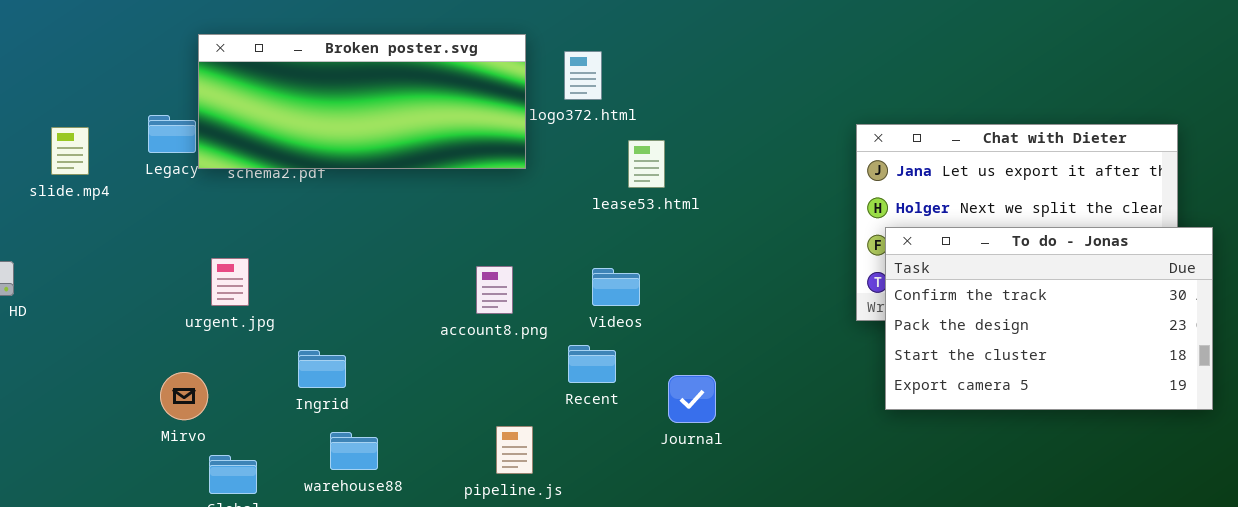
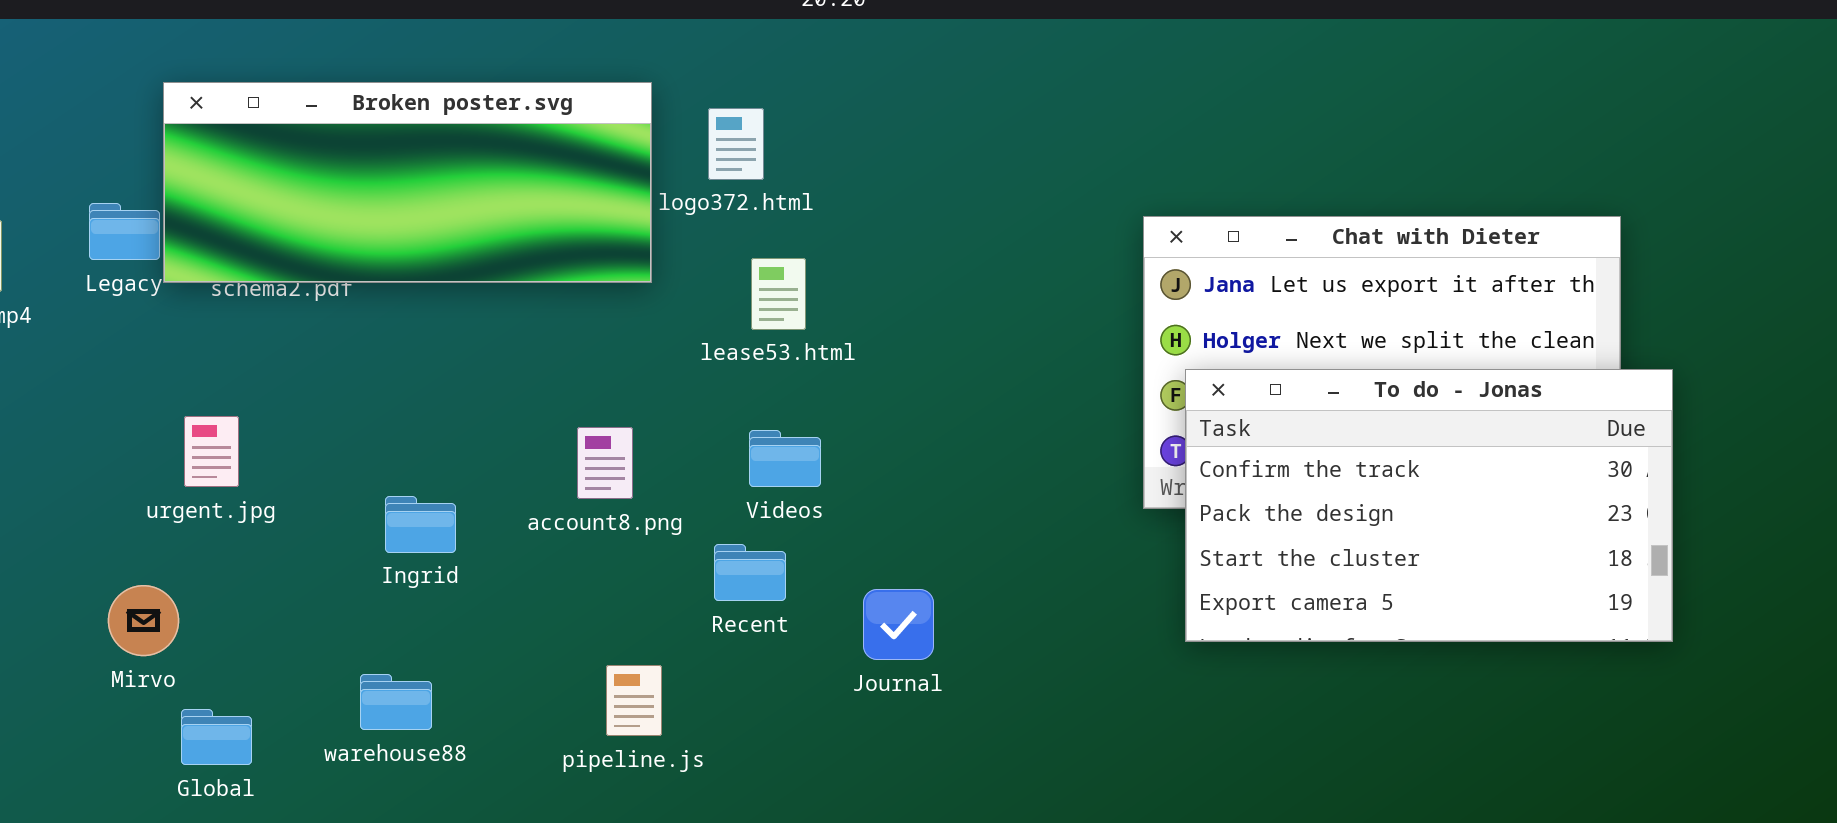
lease53.html: [628,140,665,188] -> [751,258,806,330], moved
Ingrid: [298,350,346,388] -> [385,496,456,553], moved

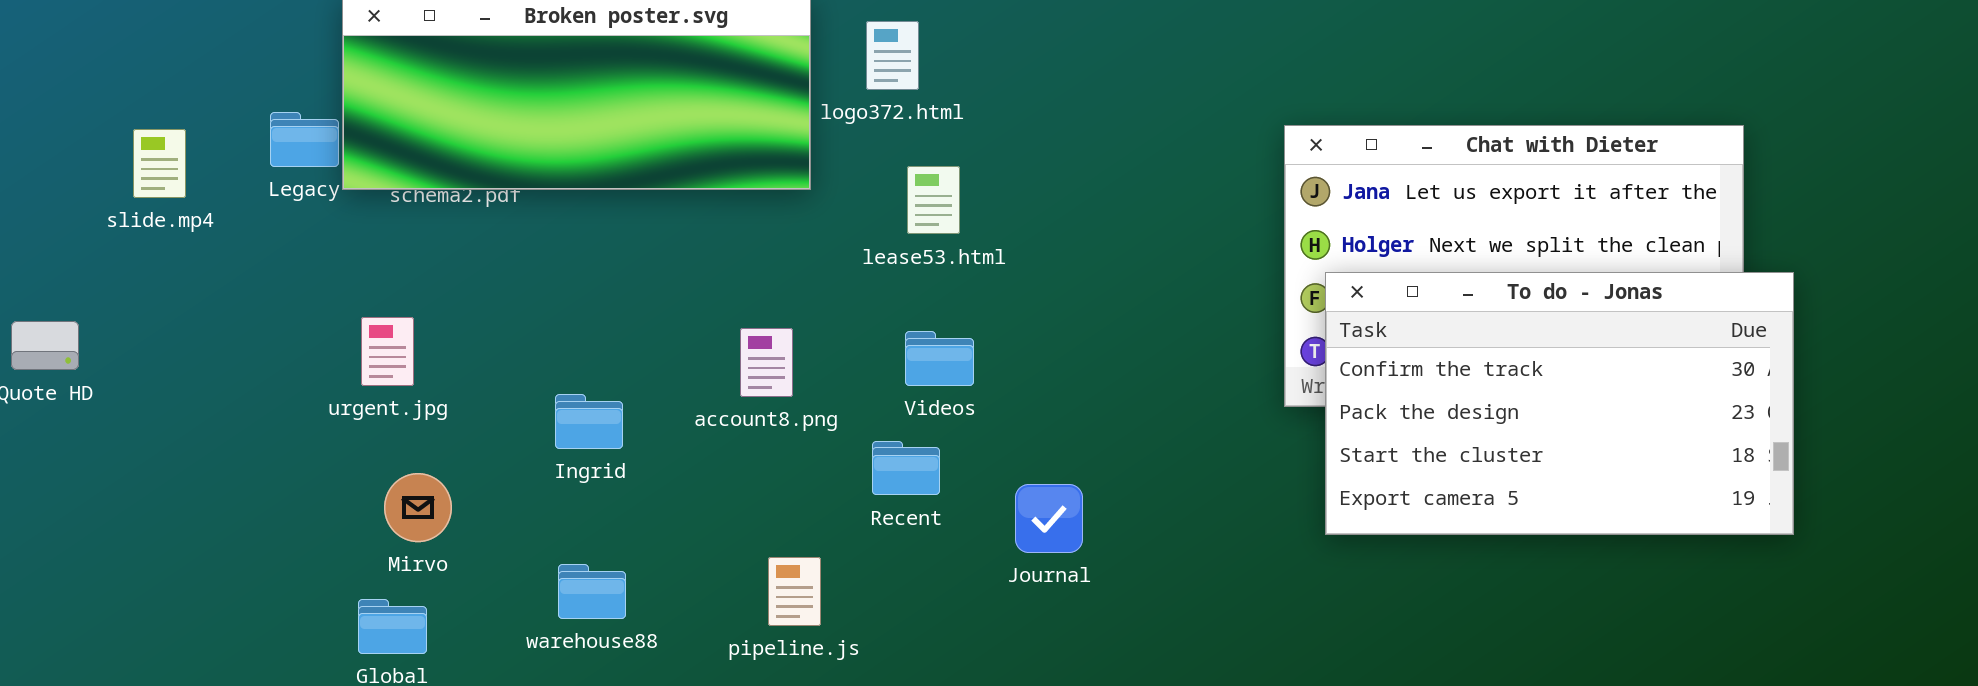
Mirvo: [108,585,179,656] -> [384,473,452,542], moved
warehouse88: [360,674,432,730] -> [558,564,626,619], moved

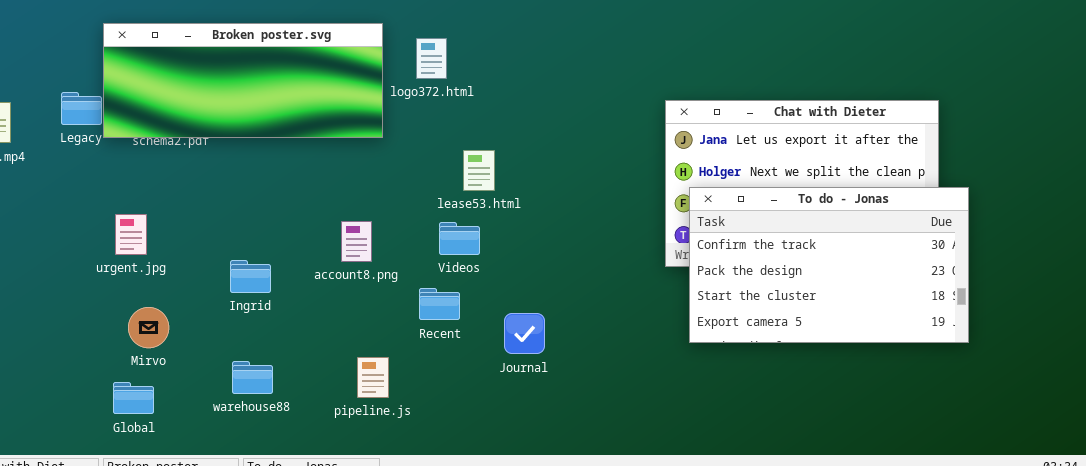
lease53.html: [907,166,960,234] -> [463,150,495,191], moved

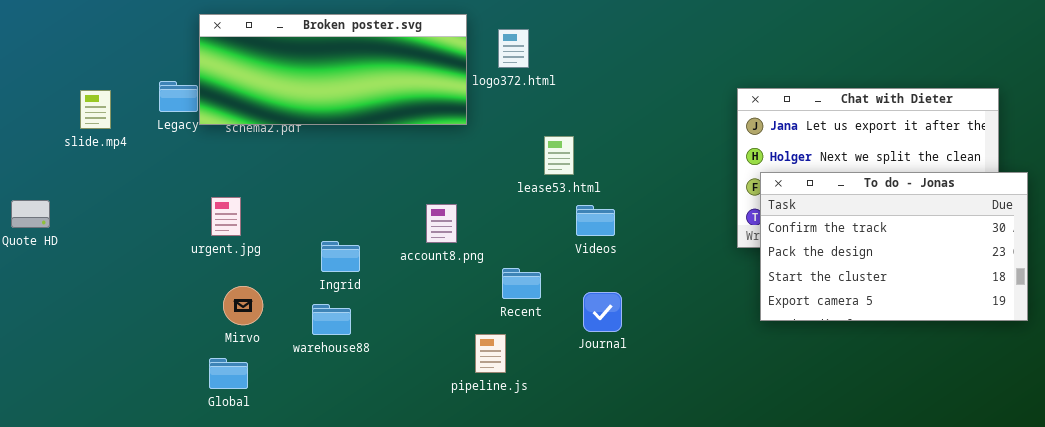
Videos: [439,222,480,255] -> [576,205,615,236], moved
pipeline.js: [357,357,389,398] -> [475,334,506,373], moved
warehouse88: [232,361,273,394] -> [312,304,351,335], moved

